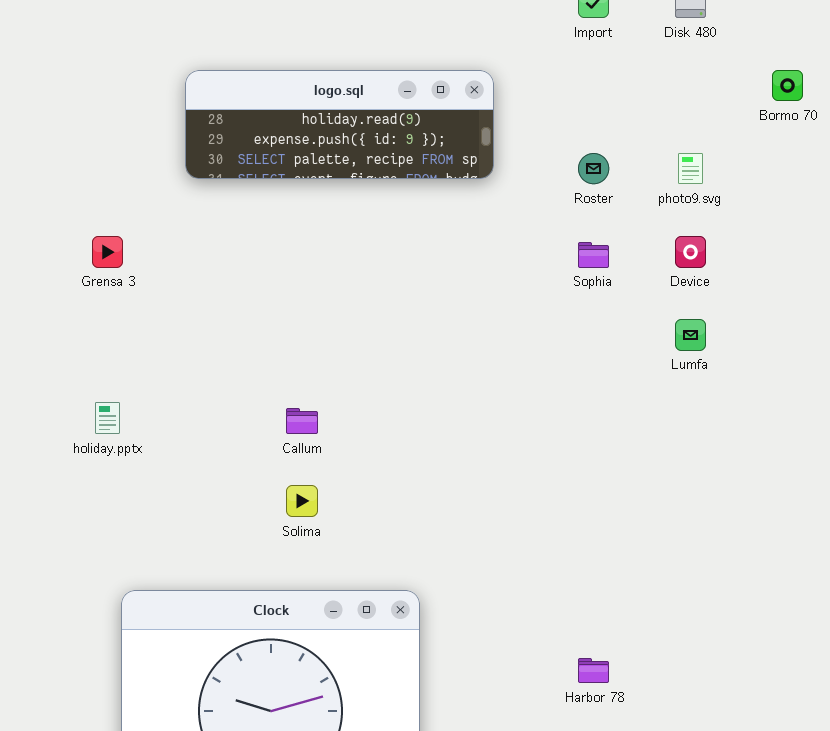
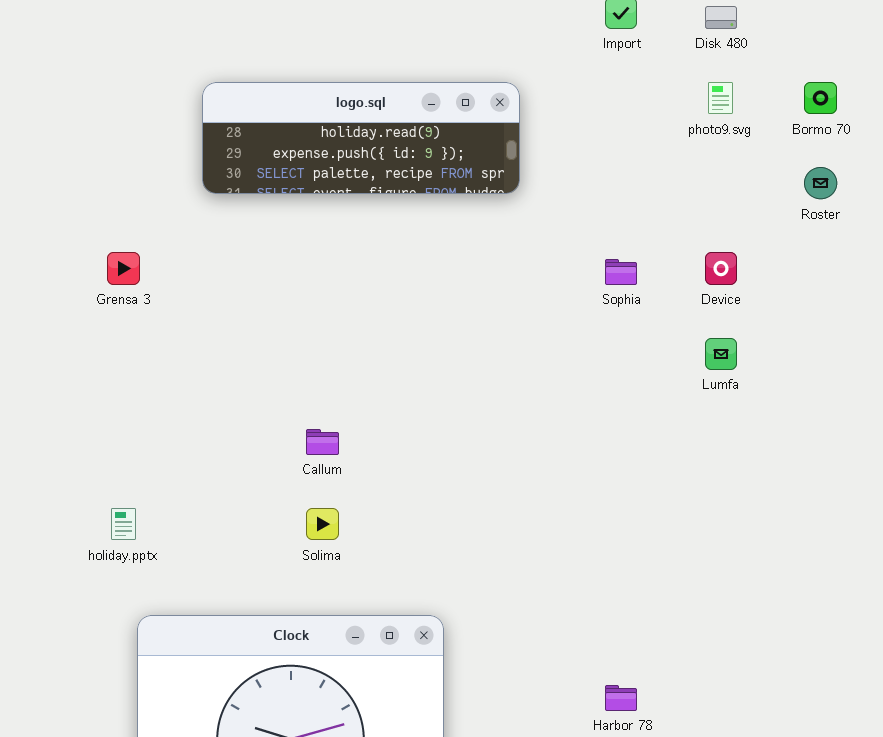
Roster: [578,153,609,184] -> [804,167,837,199], moved
photo9.svg: [678,153,703,184] -> [708,82,733,114], moved
holiday.pptx: [95,402,120,434] -> [111,508,136,540], moved

